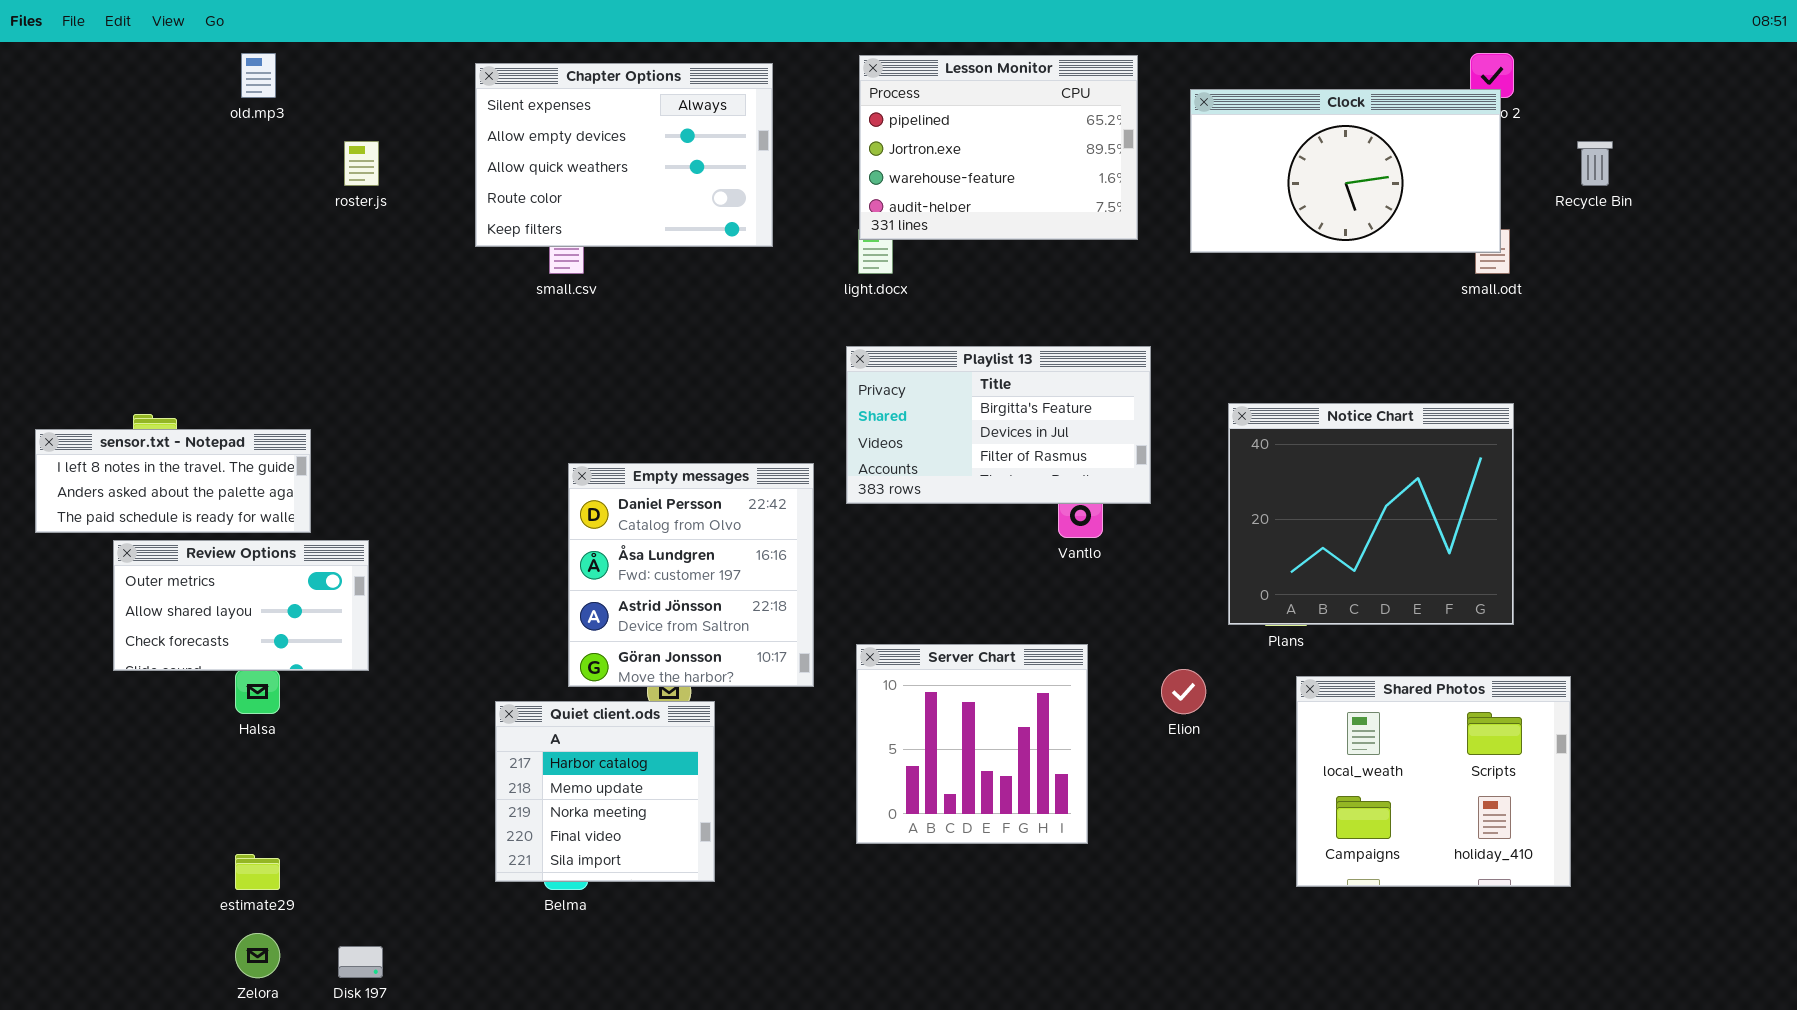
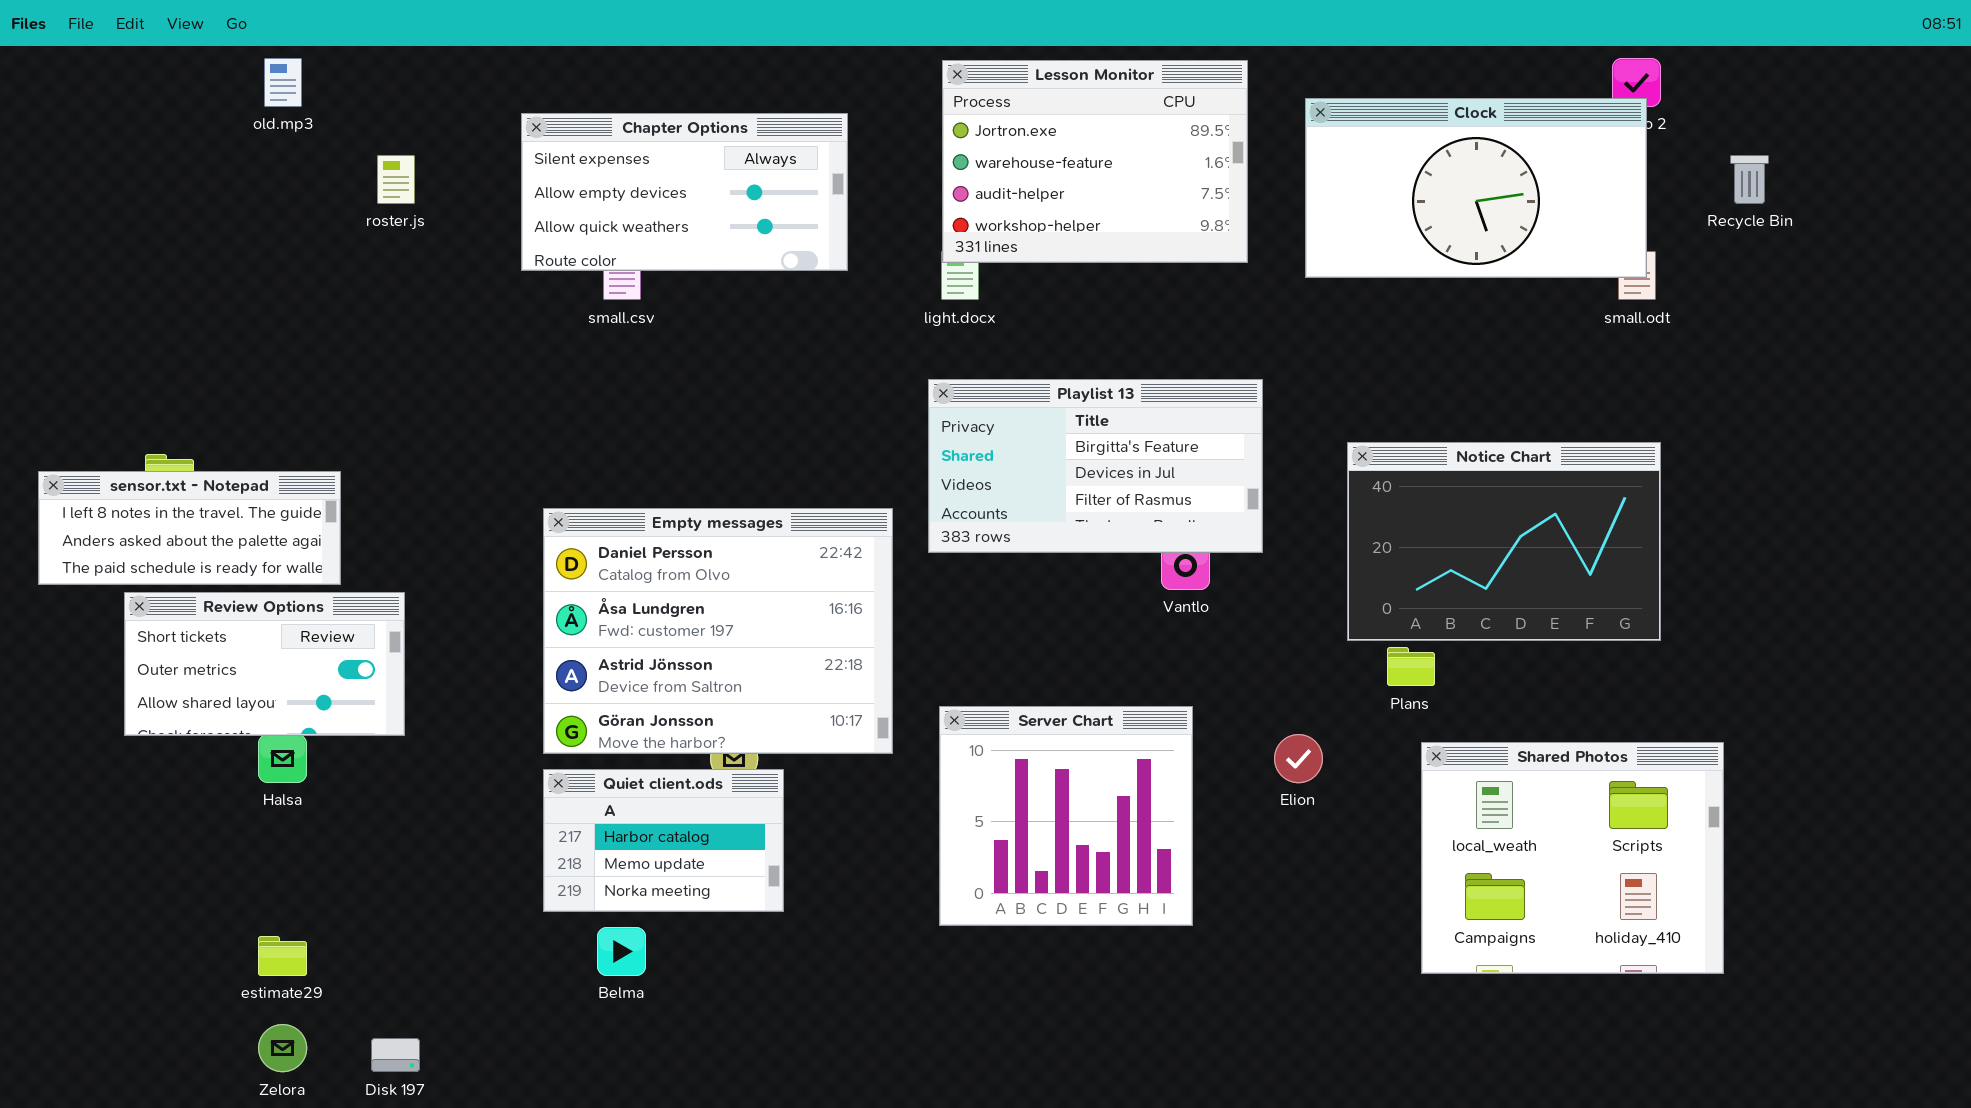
Lesson Monitor: [859,55,1138,240] -> [942,60,1248,263], scrolled down 1 row
Chapter Options: [475,63,773,247] -> [521,113,848,271], resized
Notice Chart: [1228,403,1514,625] -> [1347,442,1661,641], resized
Empty messages: [568,463,814,687] -> [543,508,893,754], resized
Review Options: [113,540,369,671] -> [124,592,405,736], scrolled up 1 row
Quiet client.ods: [495,701,715,882] -> [543,769,784,912], resized

